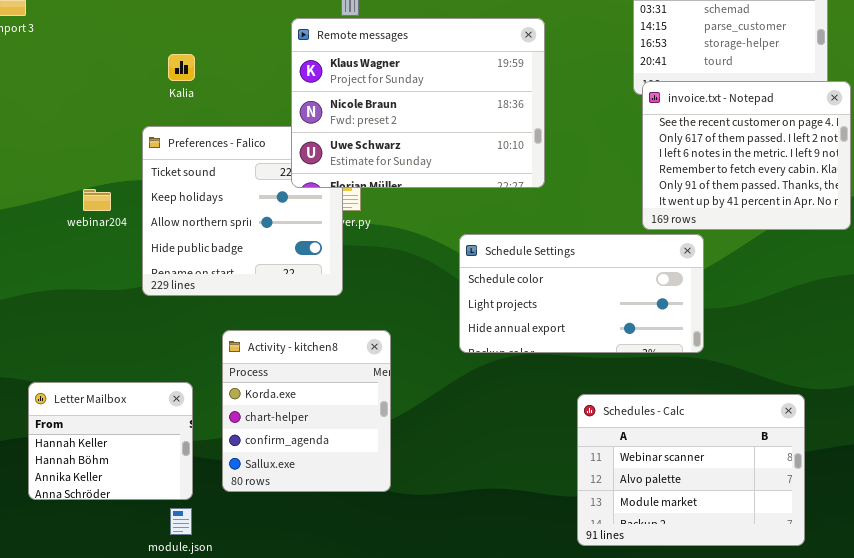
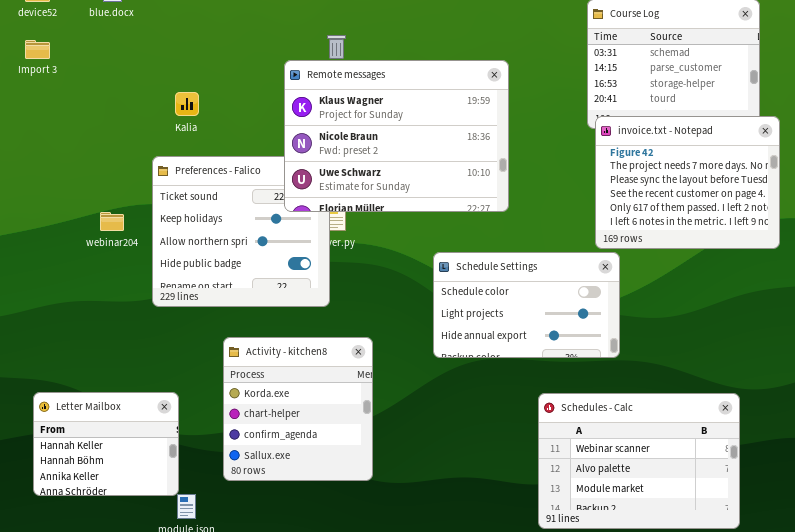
invoice.txt - Notepad: [642,81,851,230] -> [595,116,780,249], scrolled up 3 rows
Schedule Settings: [459,234,704,353] -> [433,252,620,358], resized
Letter Mailbox: [28,382,193,500] -> [33,392,179,496], moved

